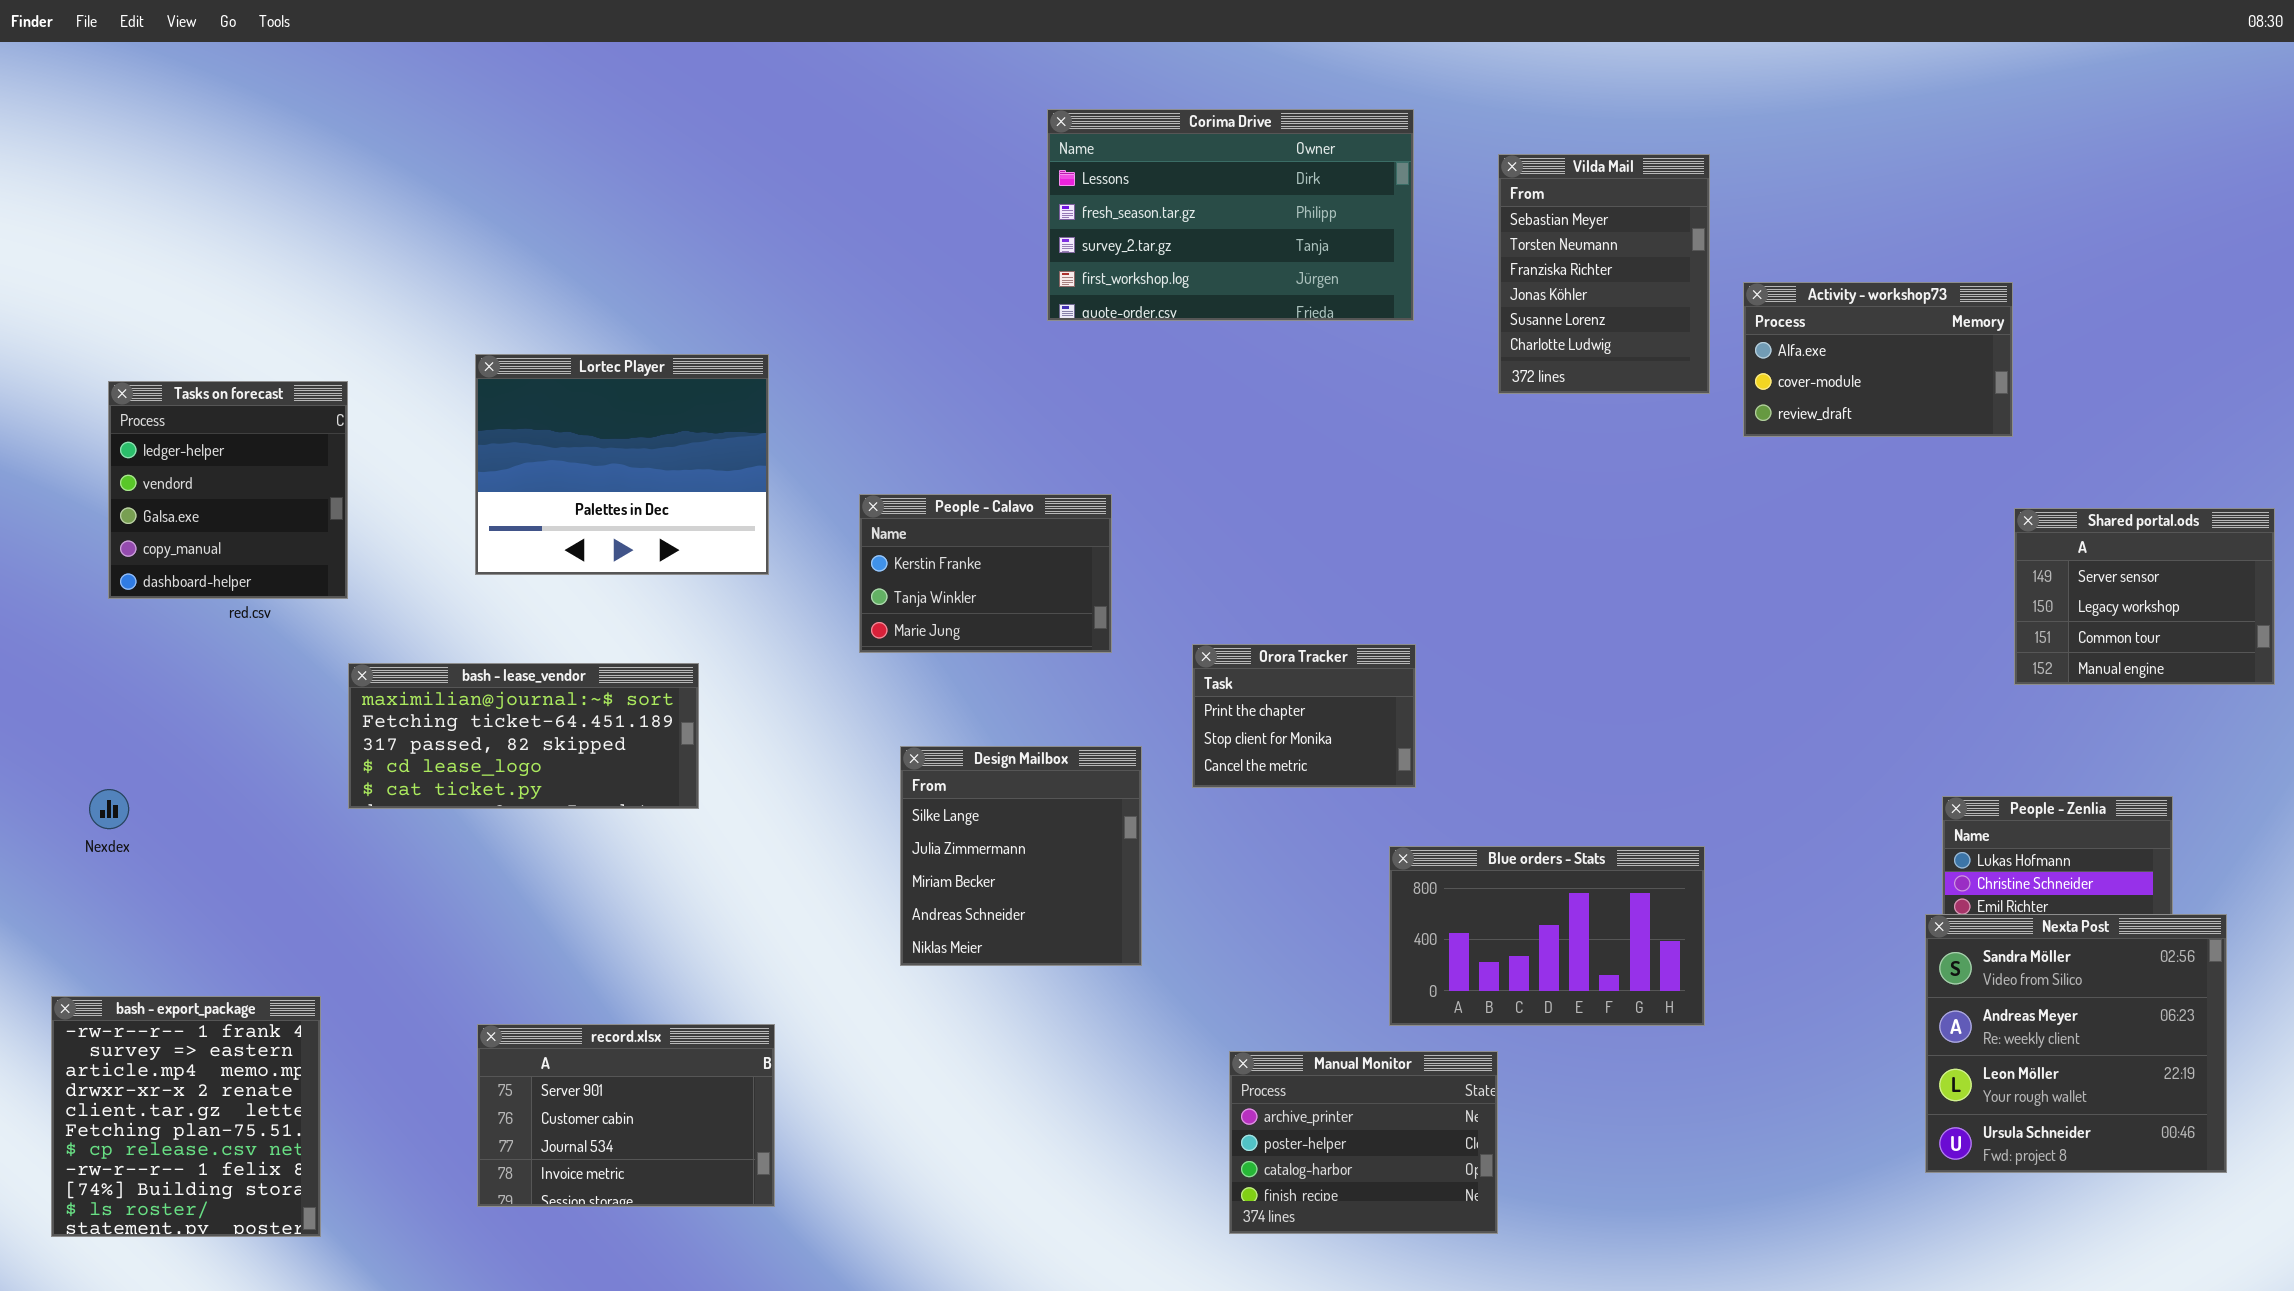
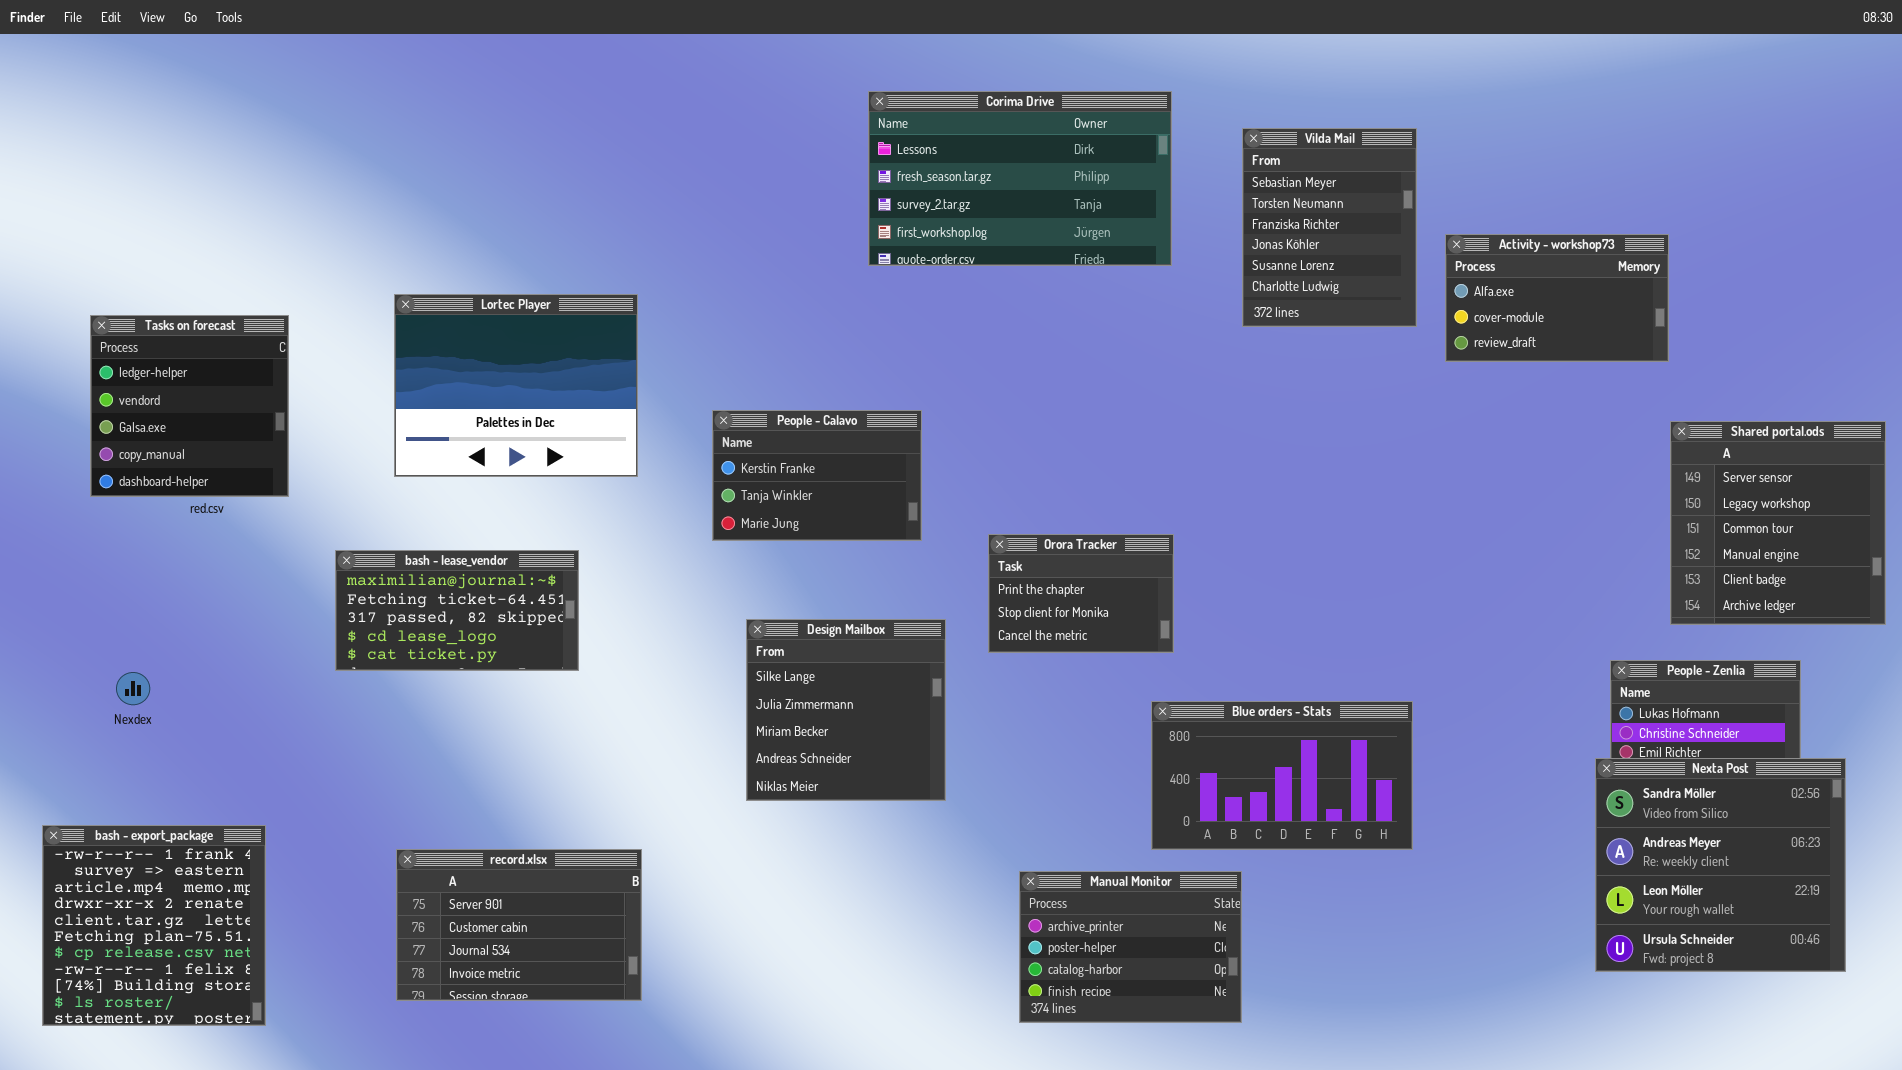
Shared portal.ods: [2014,508,2275,685] -> [1670,421,1886,625], resized
bash - lease_vendor: [348,663,699,809] -> [335,550,579,671], resized
Nexdex: [89,789,129,829] -> [116,672,150,705], moved

